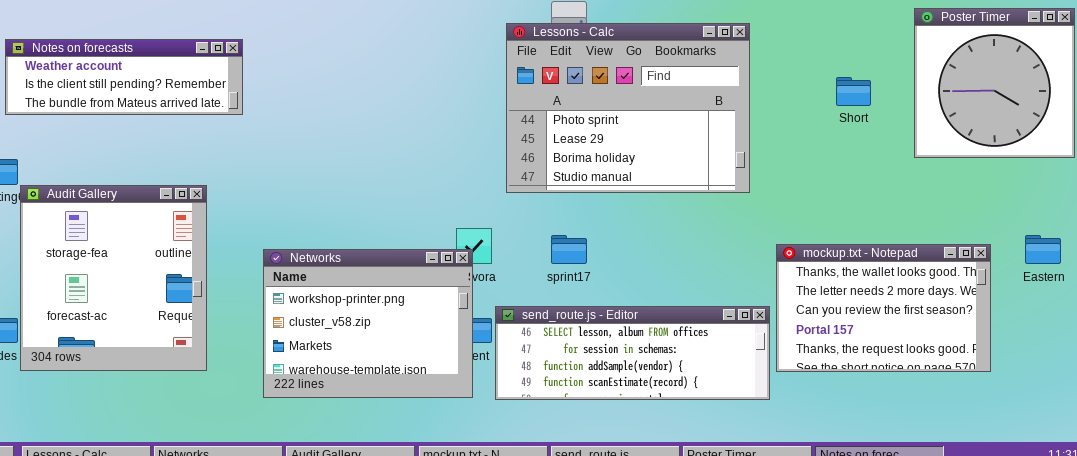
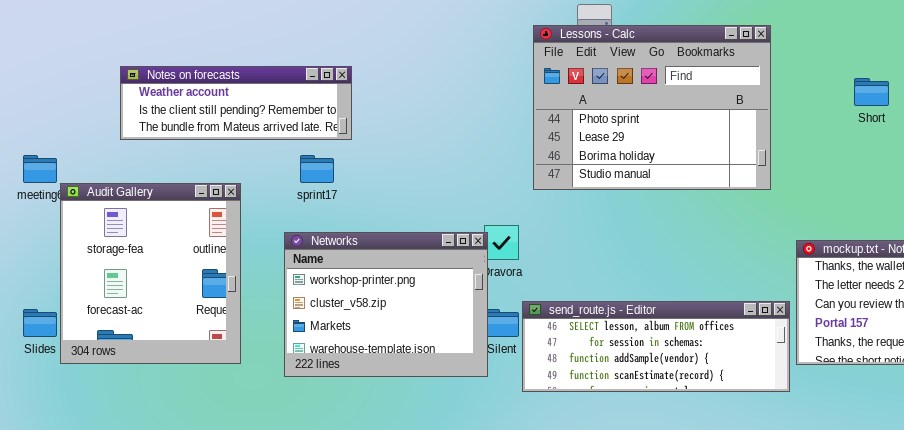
Notes on forecasts: [5,39,243,115] -> [120,66,352,140], moved
sprint17: [551,235,587,264] -> [300,155,334,183], moved
Networks: [263,249,473,398] -> [284,232,488,377], moved

